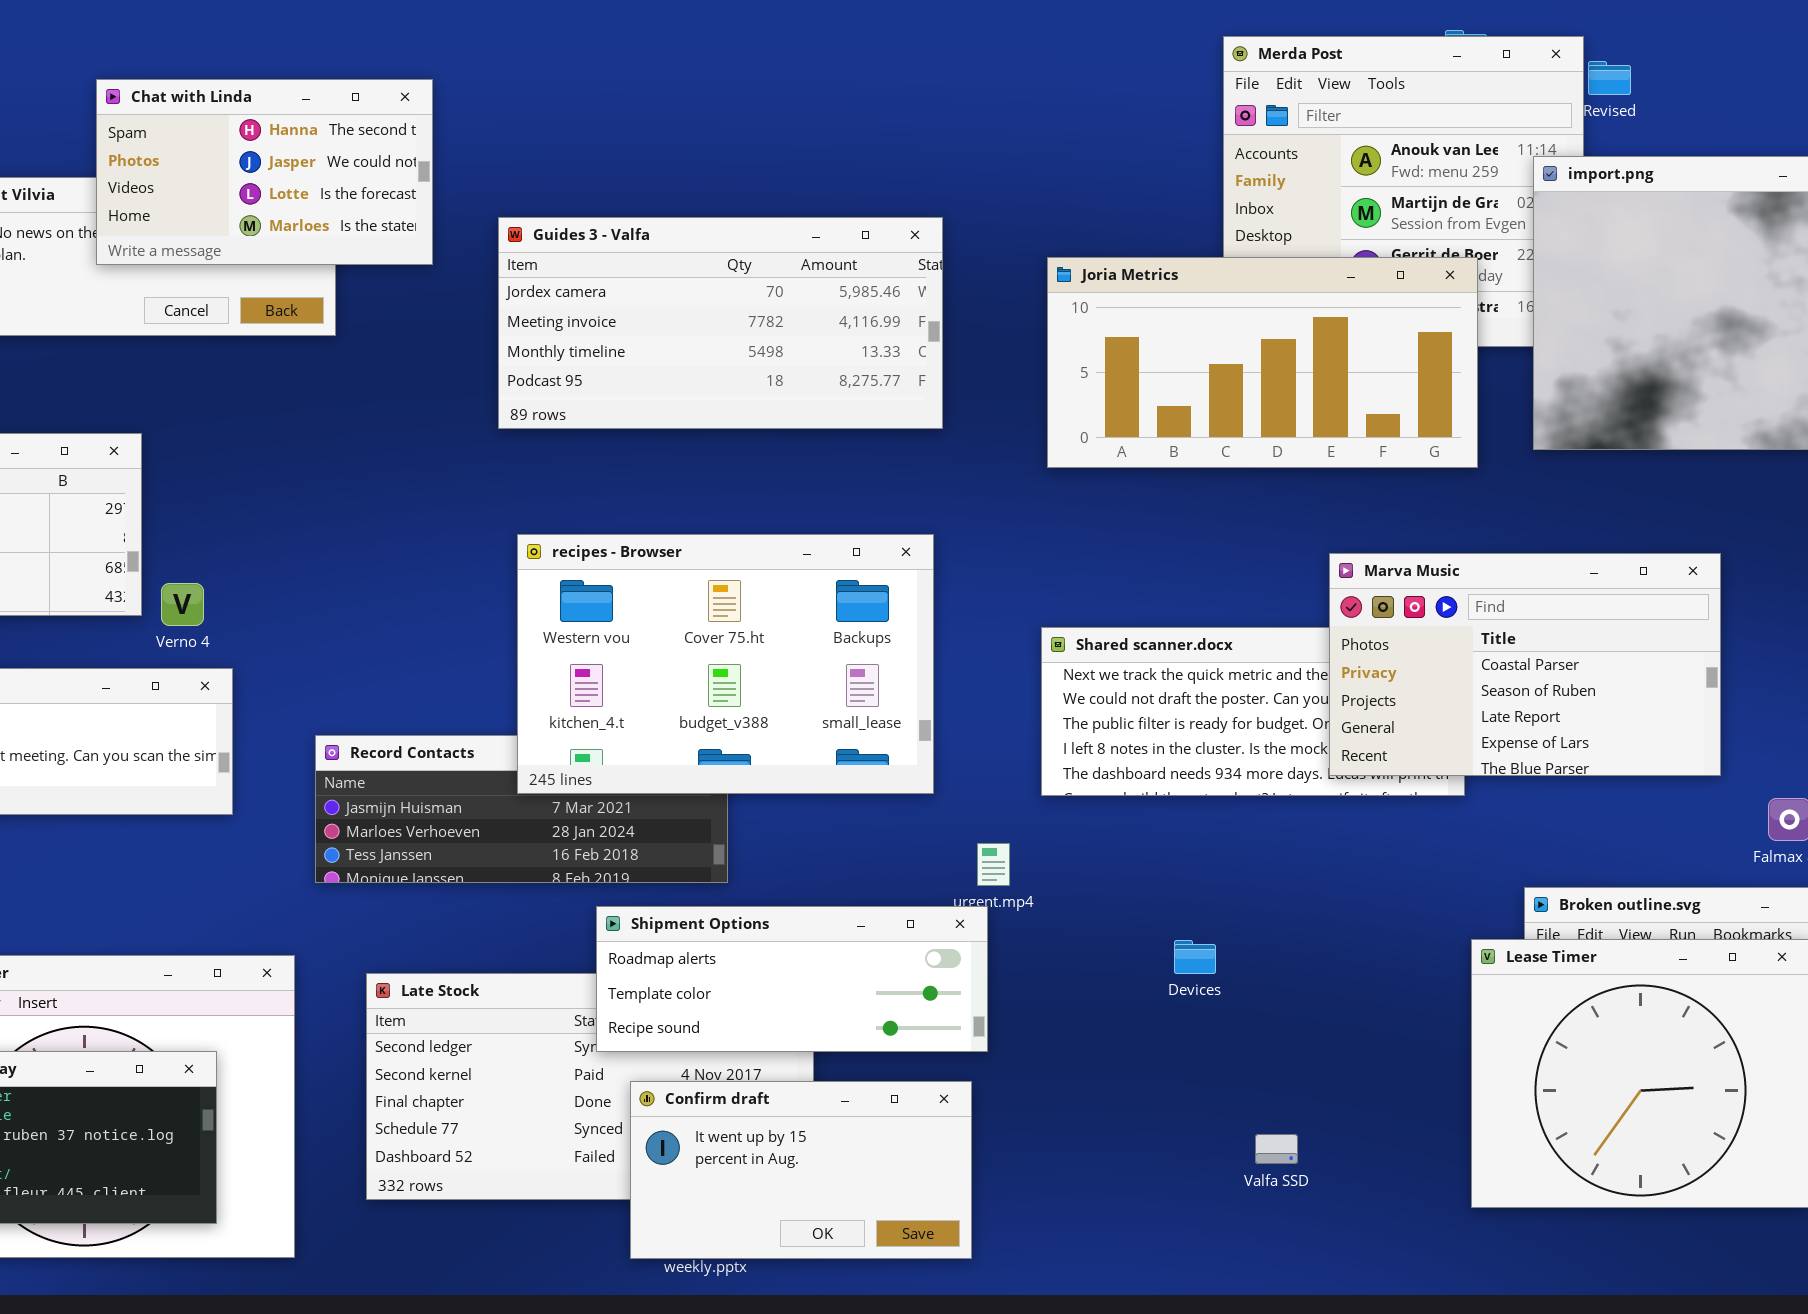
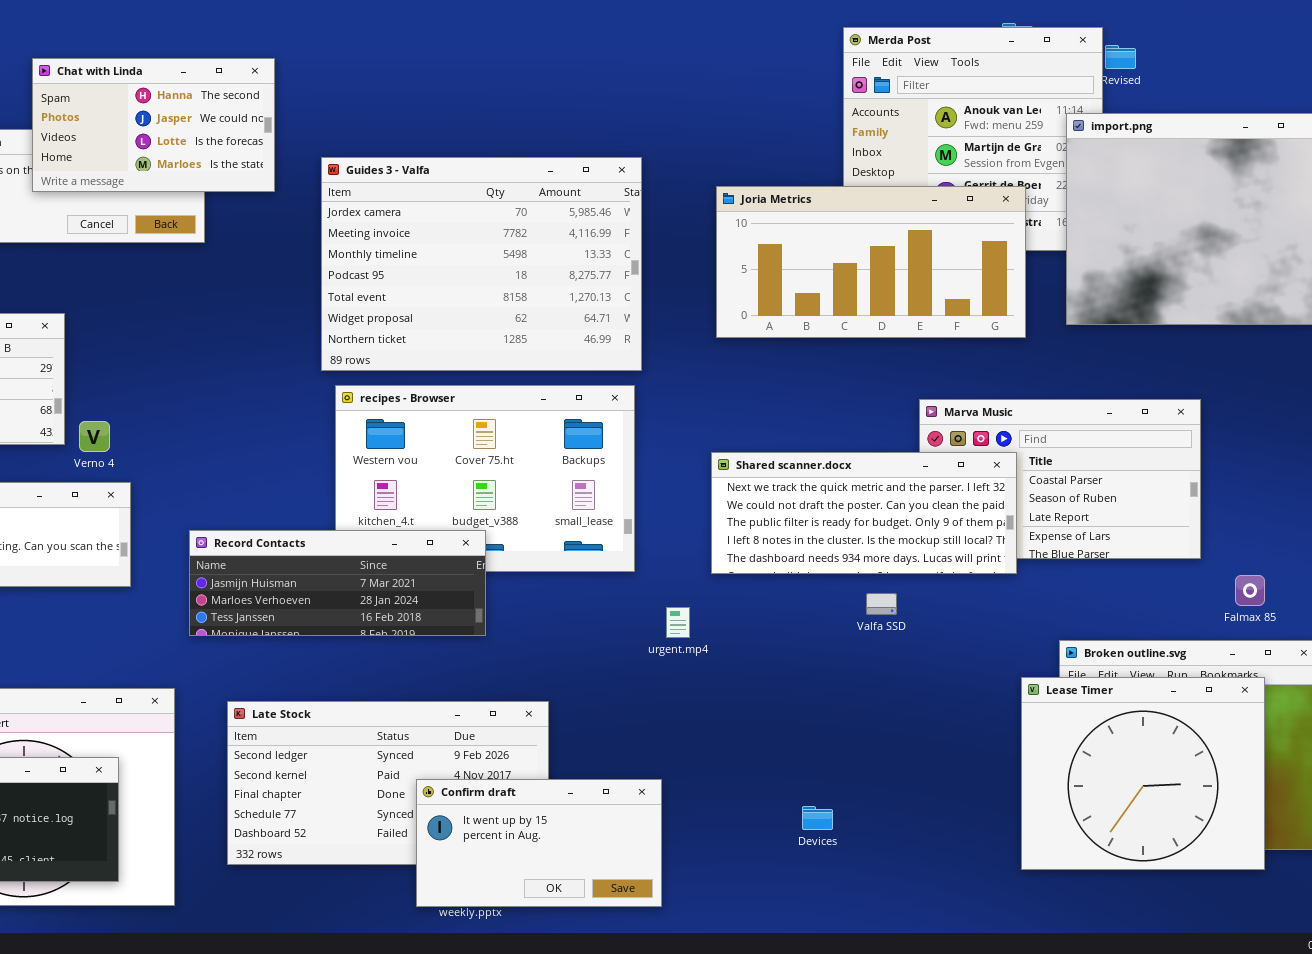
Guides 3 - Valfa: [498,217,943,429] -> [321,157,642,371], resized
Shared scanner.docx: [1041,627,1465,796] -> [711,452,1017,574], raised
Record Contacts: [315,735,728,883] -> [189,530,486,636], raised
Shipment Options: [596,906,988,1052] -> none, closed
Devices: [1174,940,1216,974] -> [802,806,833,830], moved
Valfa SSD: [1255,1134,1298,1164] -> [866,593,897,615], moved

